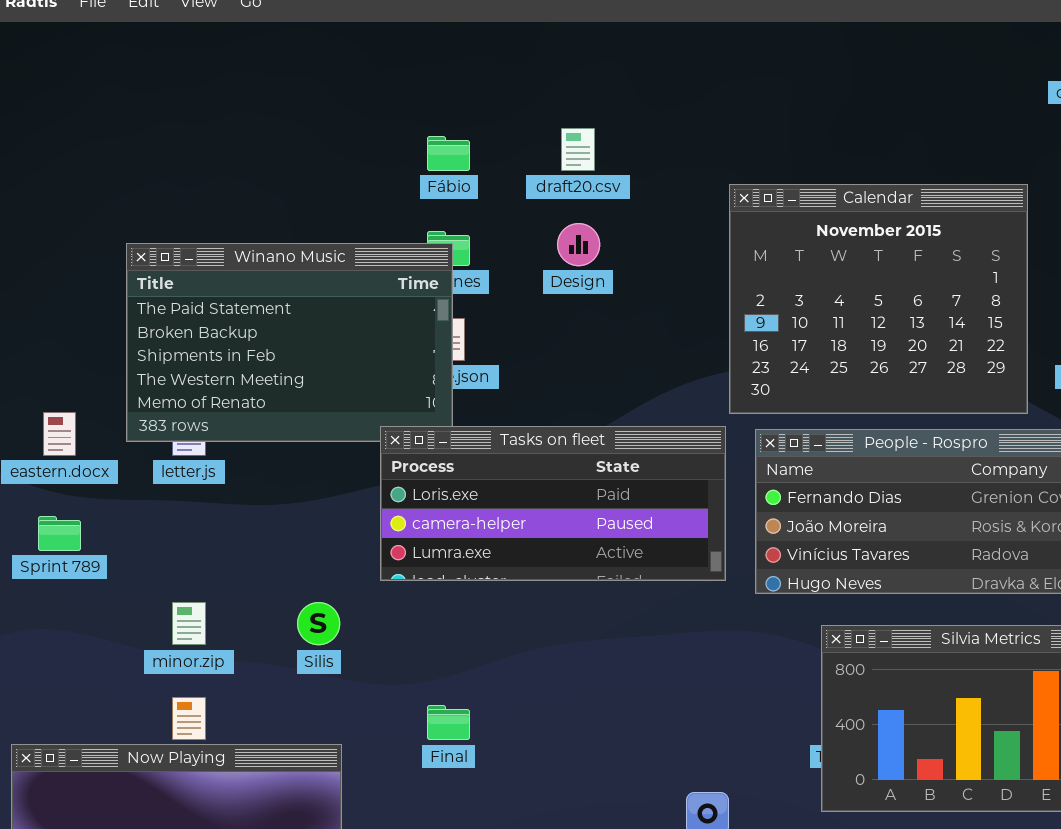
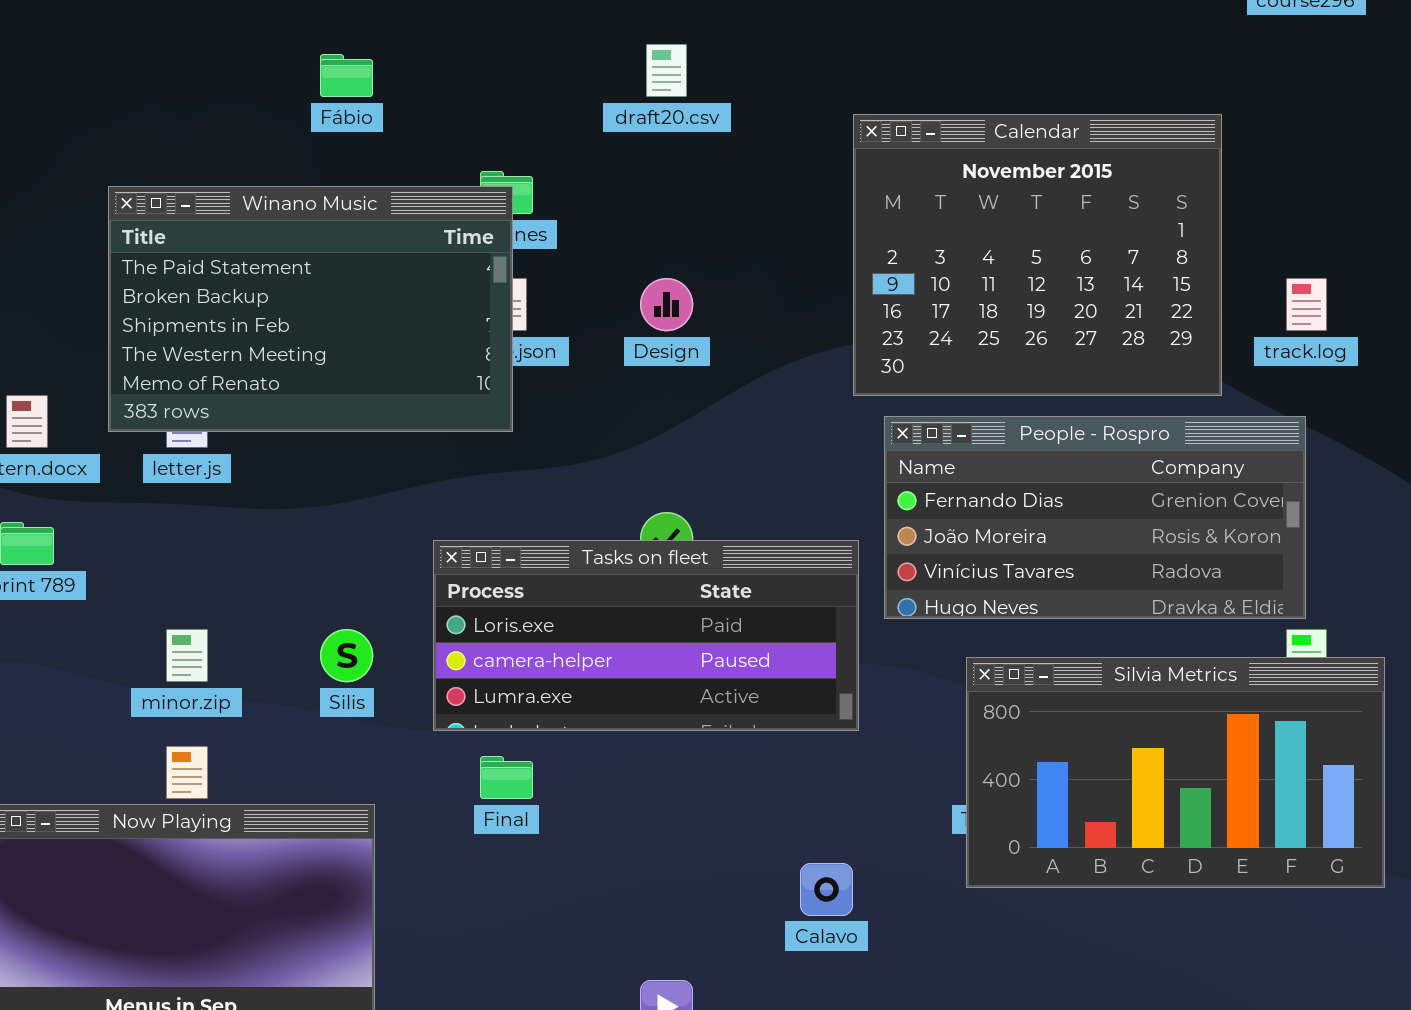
Fábio: [427,136,470,171] -> [320,54,373,97], moved
Design: [557,223,600,266] -> [640,278,693,331], moved
Tasks on fleet: [380,426,726,581] -> [433,540,859,731], moved

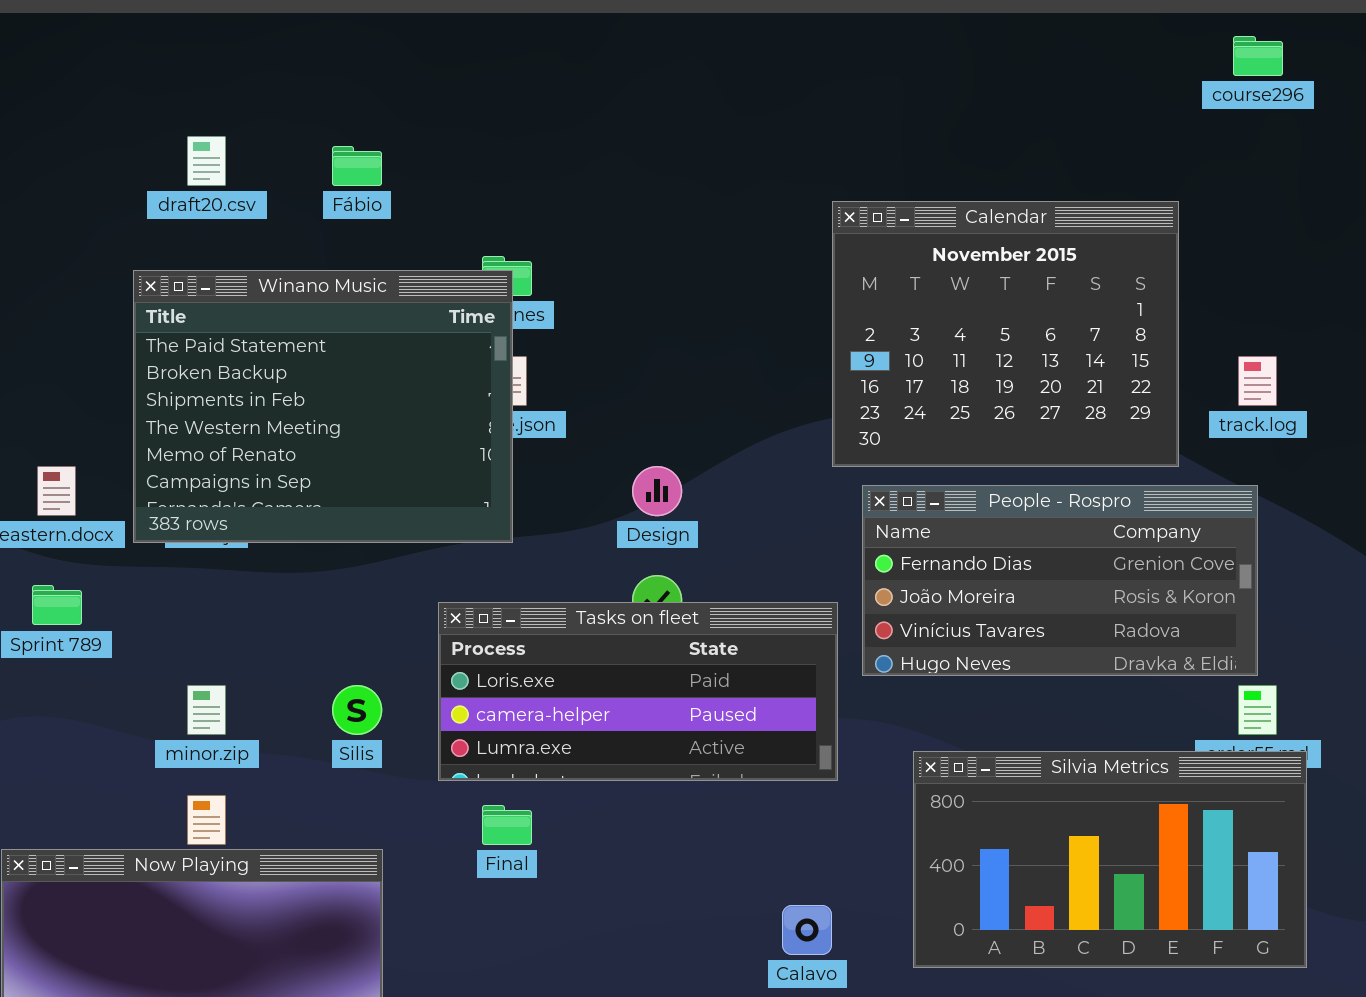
draft20.csv: [646,44,687,97] -> [187,136,226,186], moved
Winano Music: [108,186,513,432] -> [133,270,513,543], resized
Design: [640,278,693,331] -> [632,466,682,516], moved
Silvia Metrics: [966,657,1385,888] -> [913,751,1307,968], moved

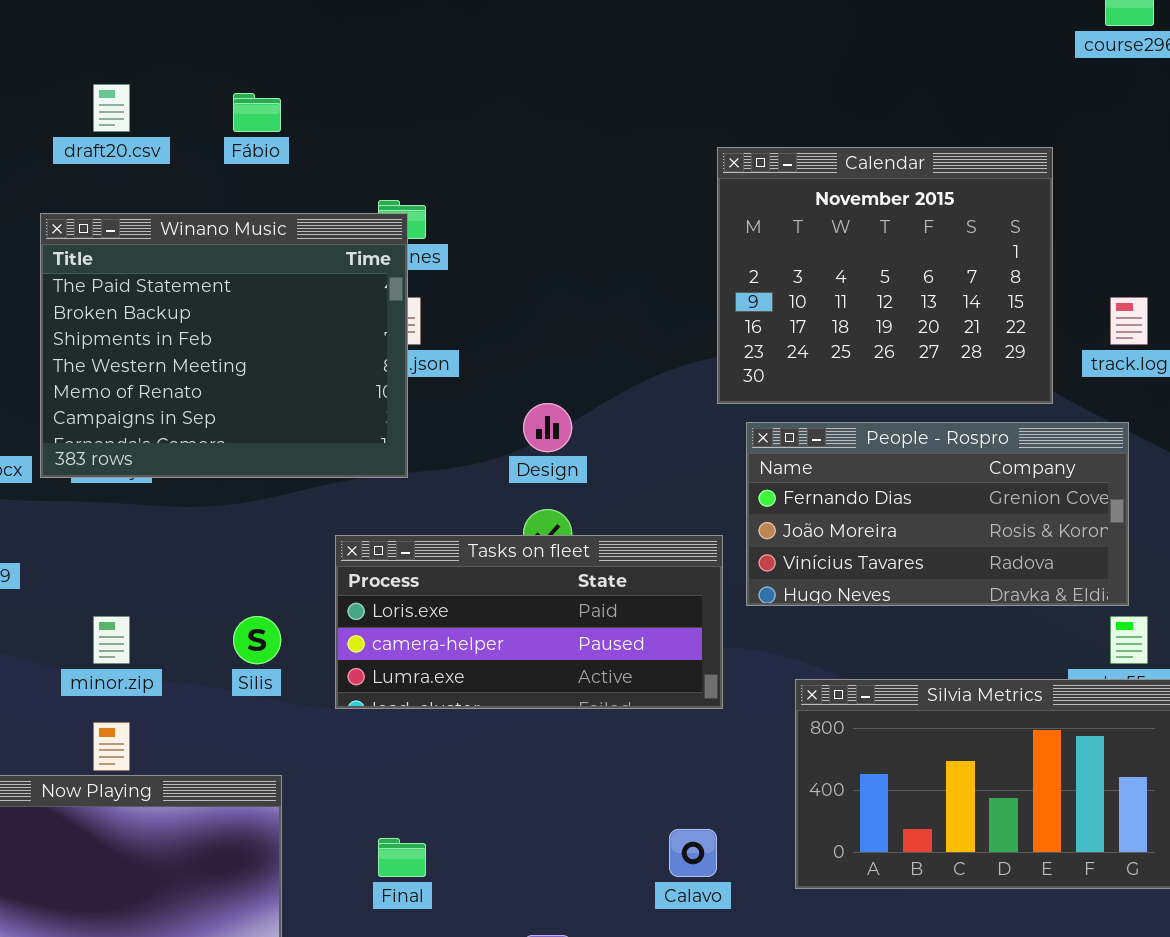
Final: [482,805,532,845] -> [378,838,426,877], moved

